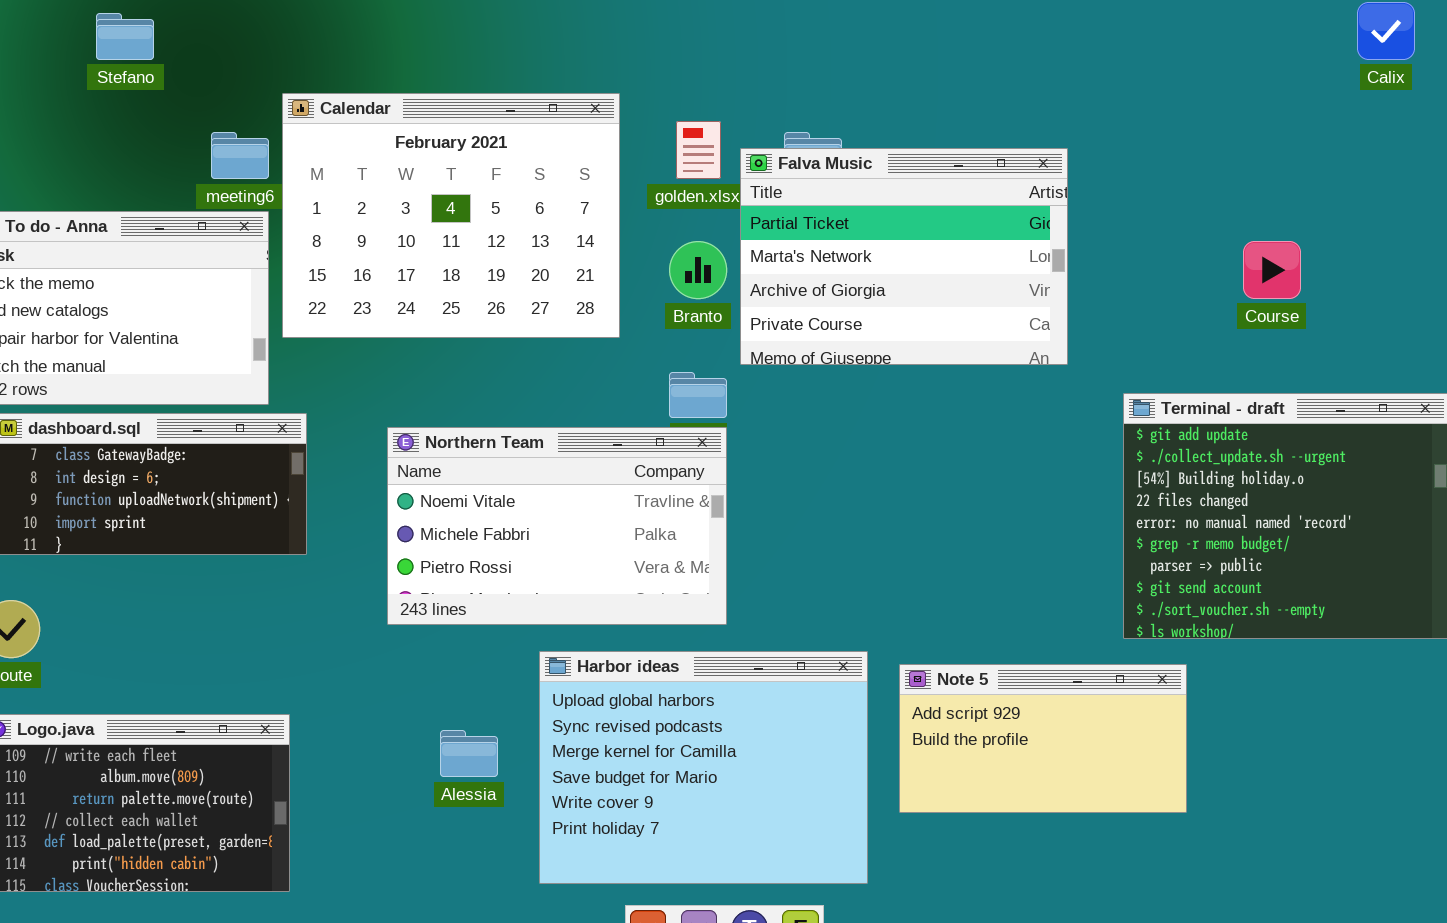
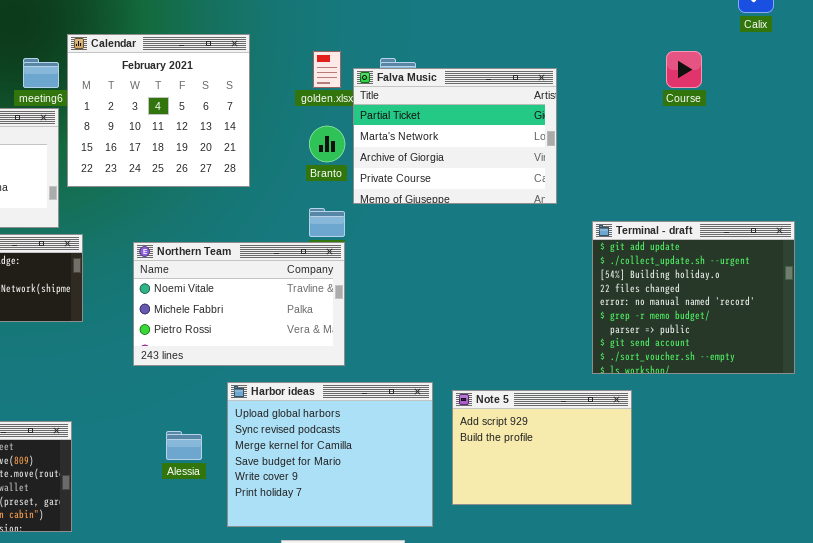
Calendar: [282,93,620,338] -> [67,34,250,187], resized
Course: [1243,241,1301,299] -> [666,51,702,88], moved
Note 5: [899,664,1187,813] -> [452,390,632,505], resized

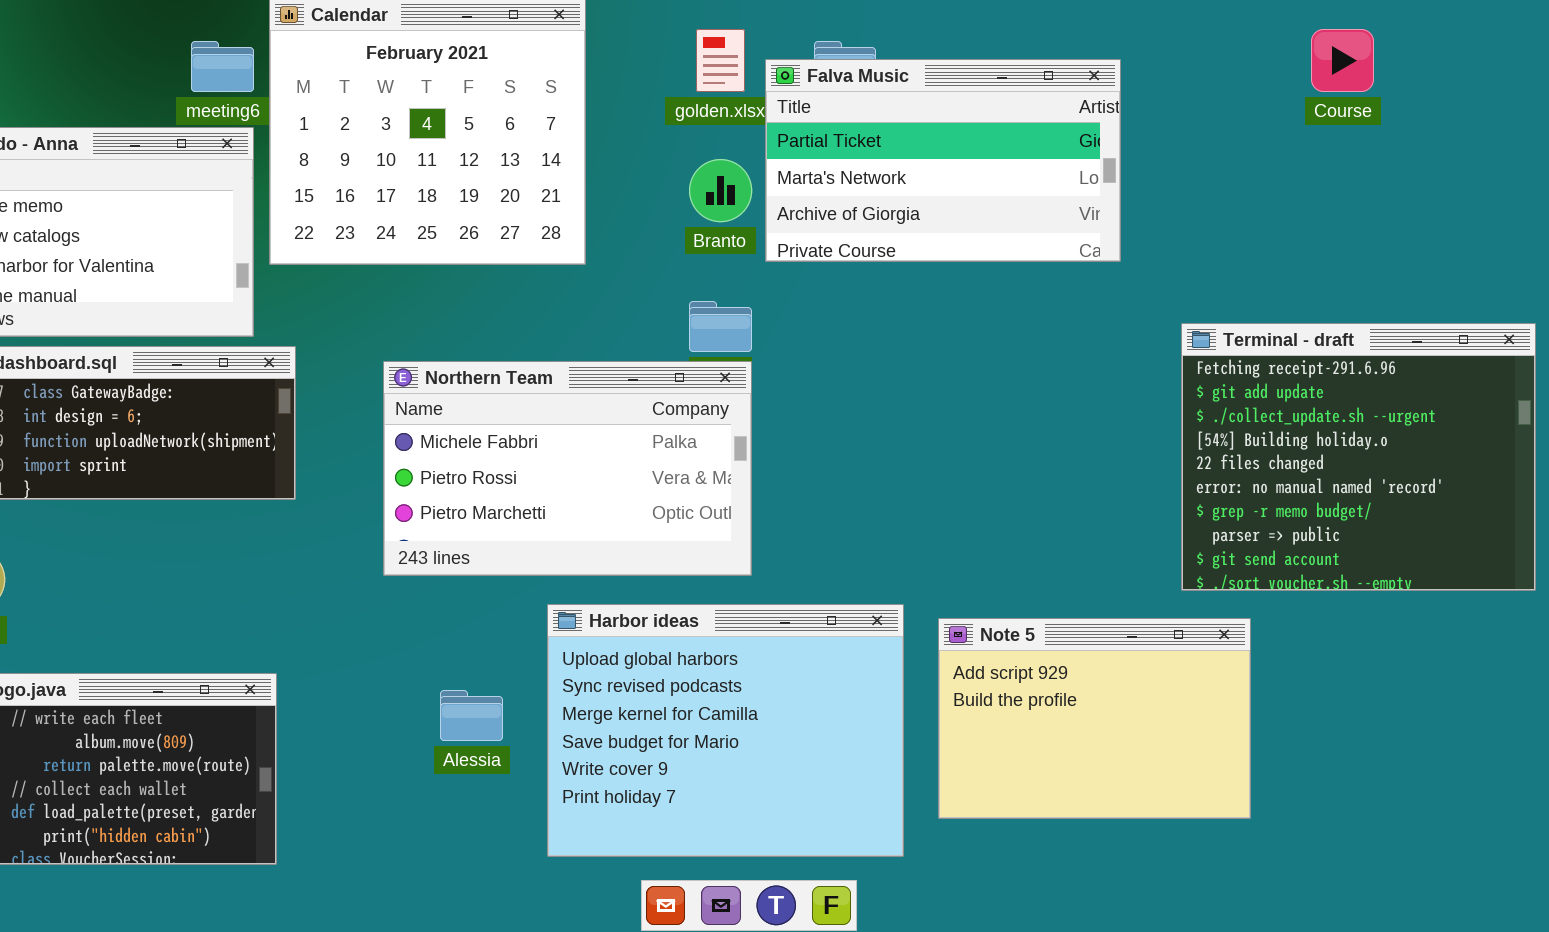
Falva Music: [353,68,557,204] -> [765,59,1121,262], resized
Terminal - draft: [592,221,795,374] -> [1181,323,1536,591], scrolled up 1 row
Northern Team: [133,242,345,366] -> [383,361,752,576], scrolled down 1 row

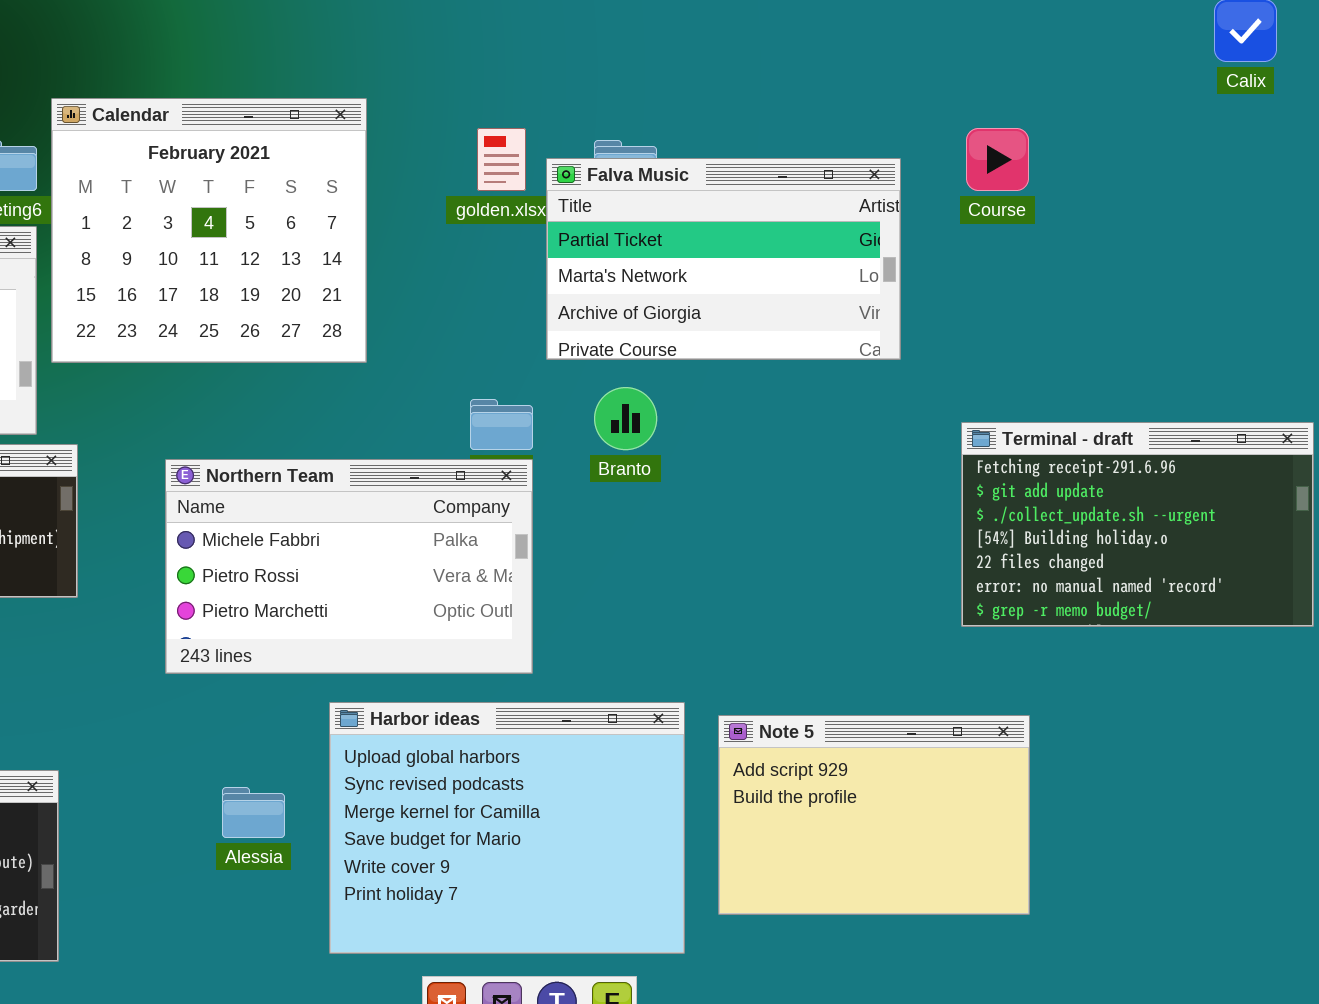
Course: [1311,29,1374,92] -> [966,128,1029,191], moved
Branto: [689,159,752,222] -> [594,387,657,450], moved
Terminal - draft: [1181,323,1536,591] -> [961,422,1314,627], resized

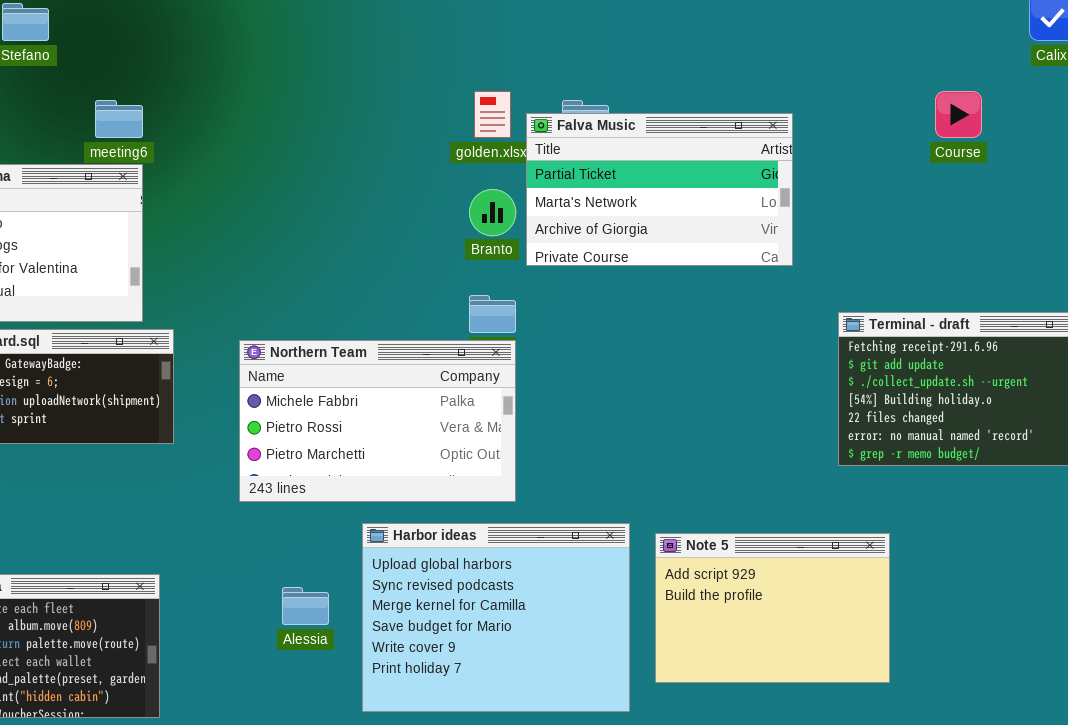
Calendar: [51,98,367,363] -> none, closed
Course: [966,128,1029,191] -> [935,91,982,138], moved
Branto: [594,387,657,450] -> [469,189,516,236], moved

